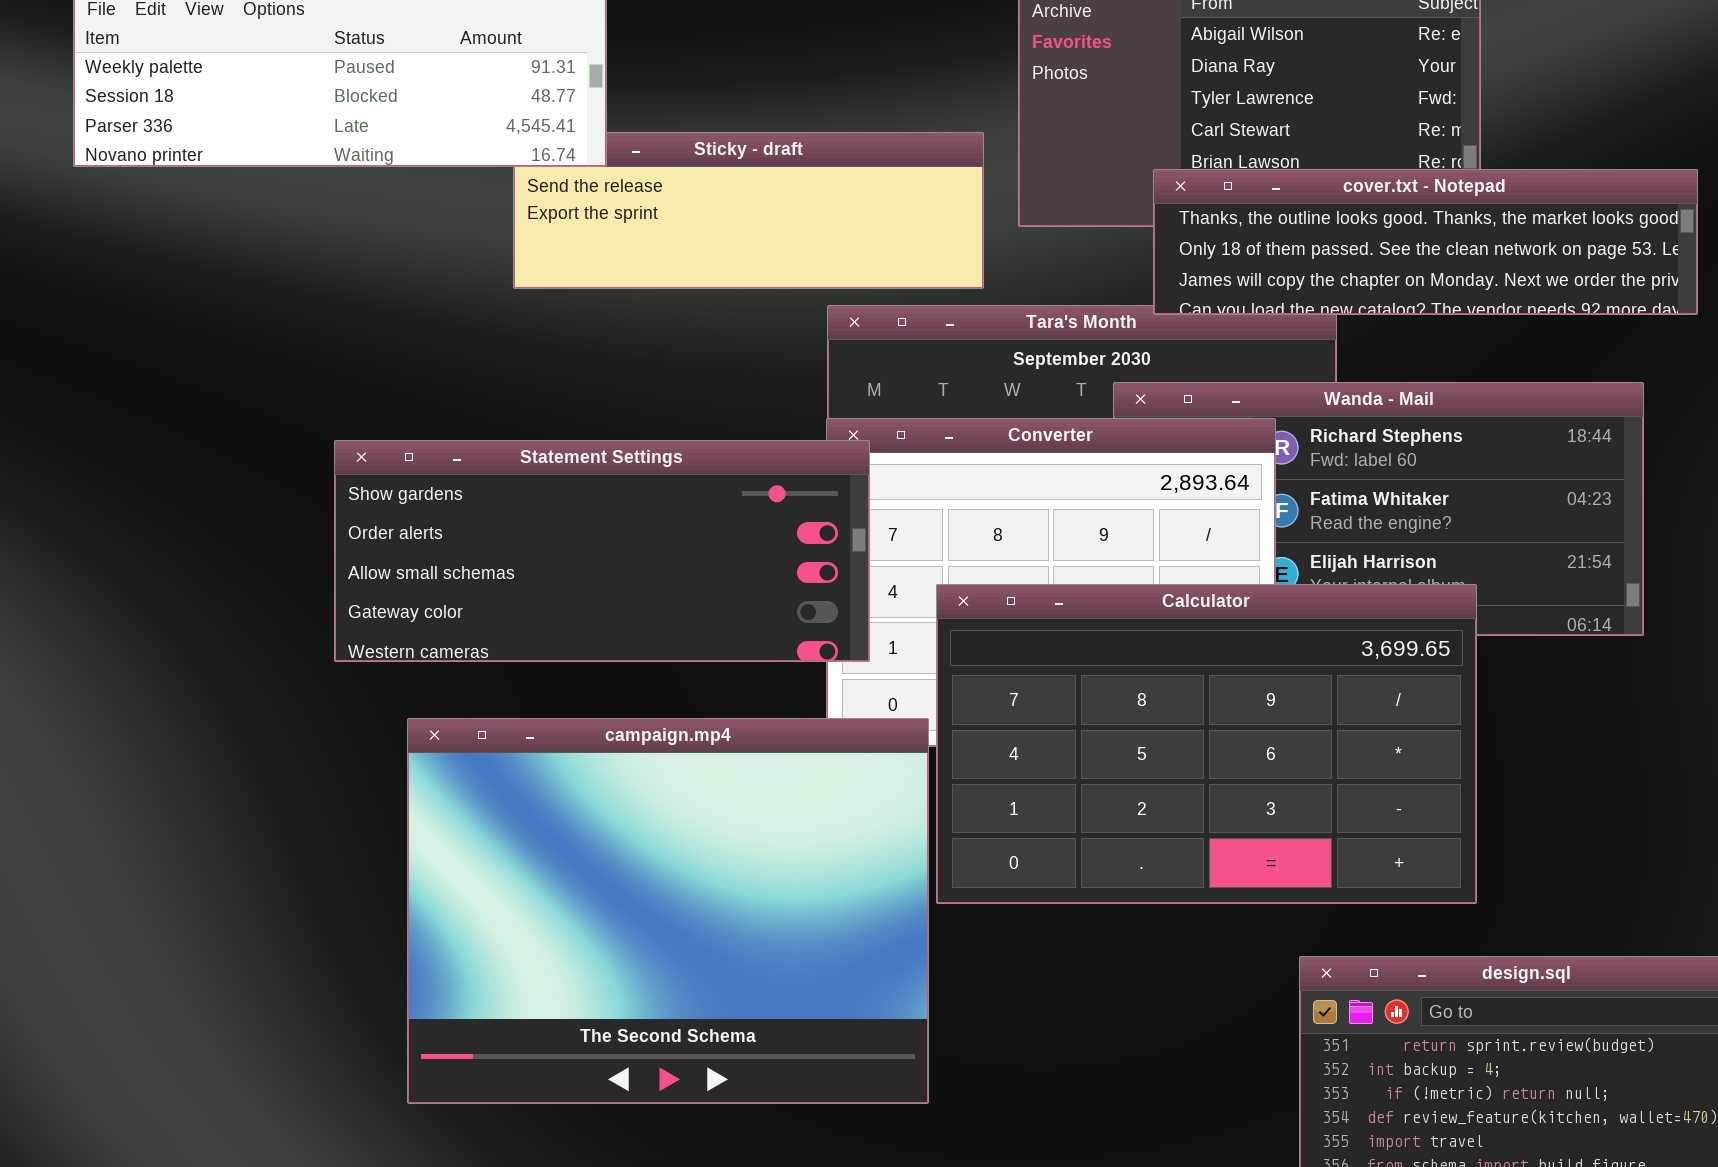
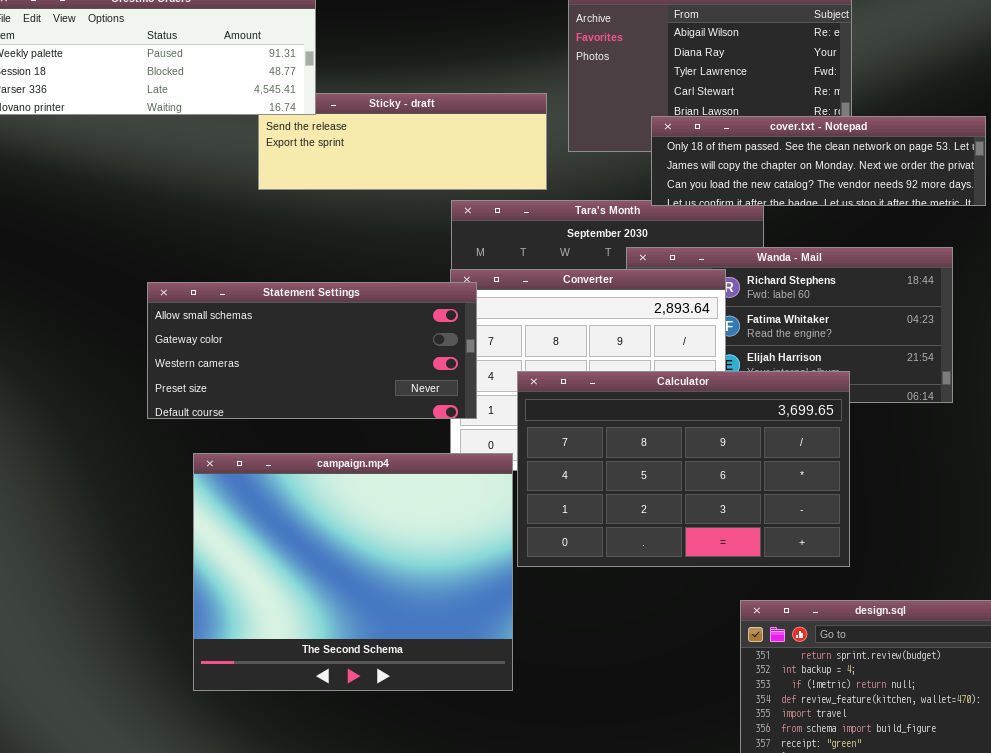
cover.txt - Notepad: [1153,169,1698,315] -> [651,116,986,206], scrolled down 1 row
Statement Settings: [334,440,870,662] -> [147,282,477,419], scrolled down 2 rows

